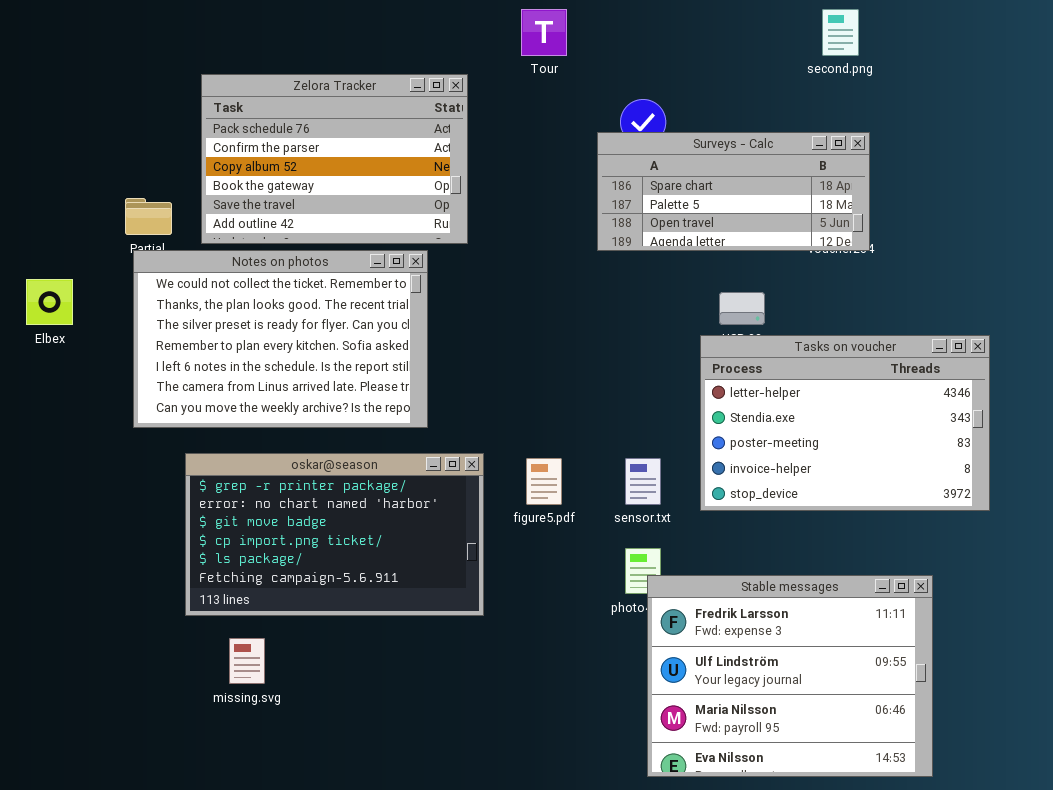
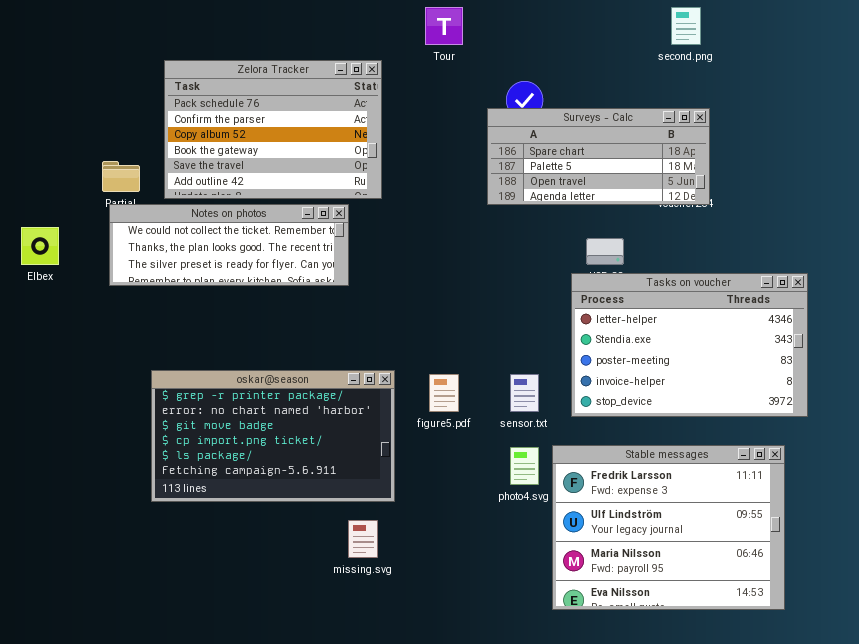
Notes on photos: [133,250,428,428] -> [109,204,349,286], resized
Stable messages: [647,575,933,777] -> [552,445,785,610], moved
missing.svg: [229,638,265,684] -> [348,520,378,558], moved

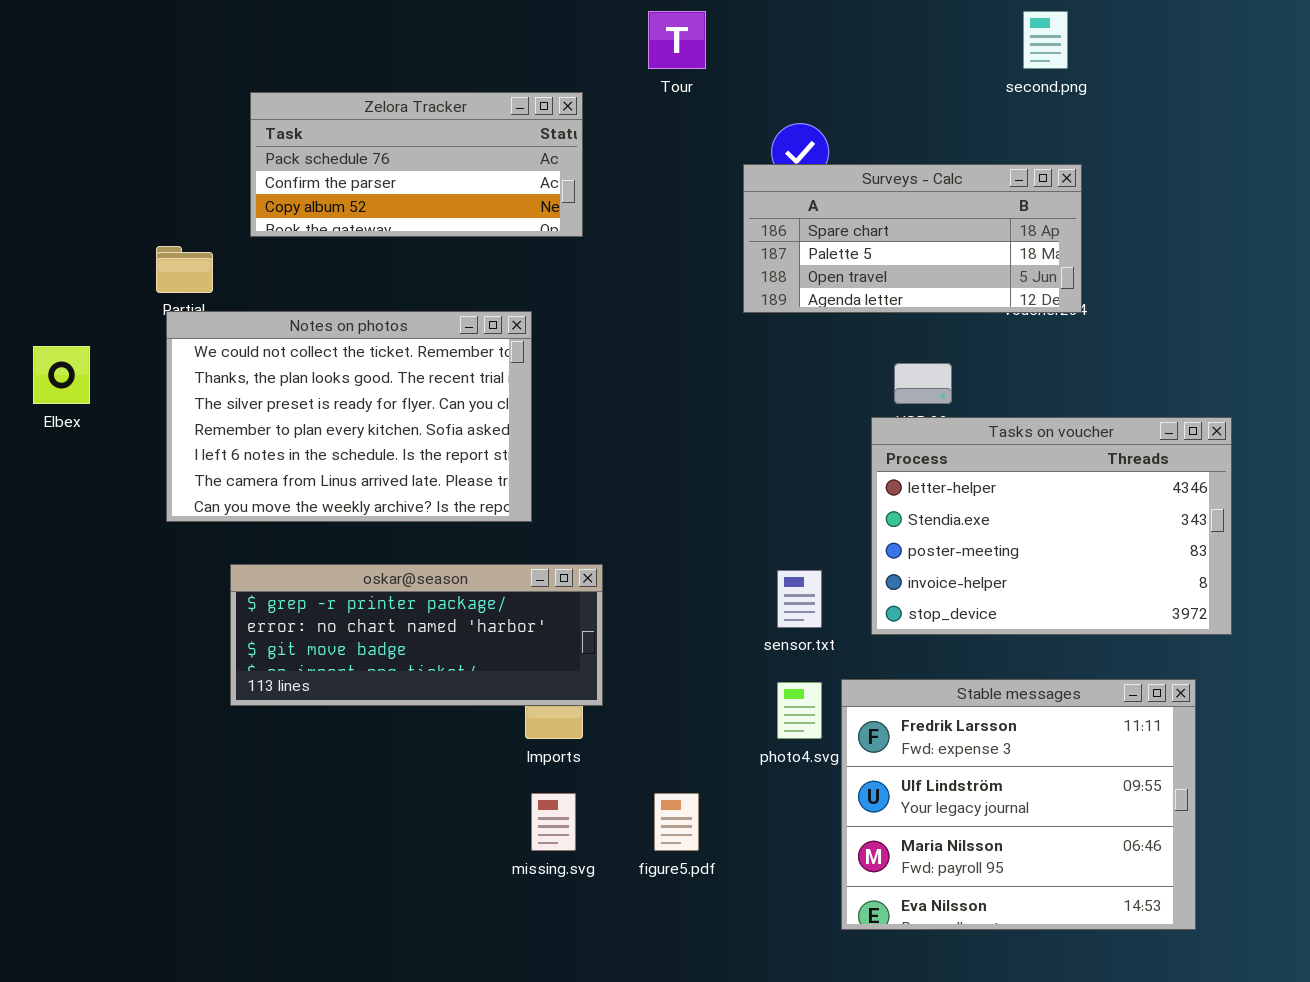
Zelora Tracker: [164,60,382,199] -> [250,92,583,237], resized
Notes on photos: [109,204,349,286] -> [166,311,532,522], resized
oskar@season: [151,370,395,502] -> [230,564,603,706], resized
figure5.pdf: [429,374,459,412] -> [654,793,699,851], moved

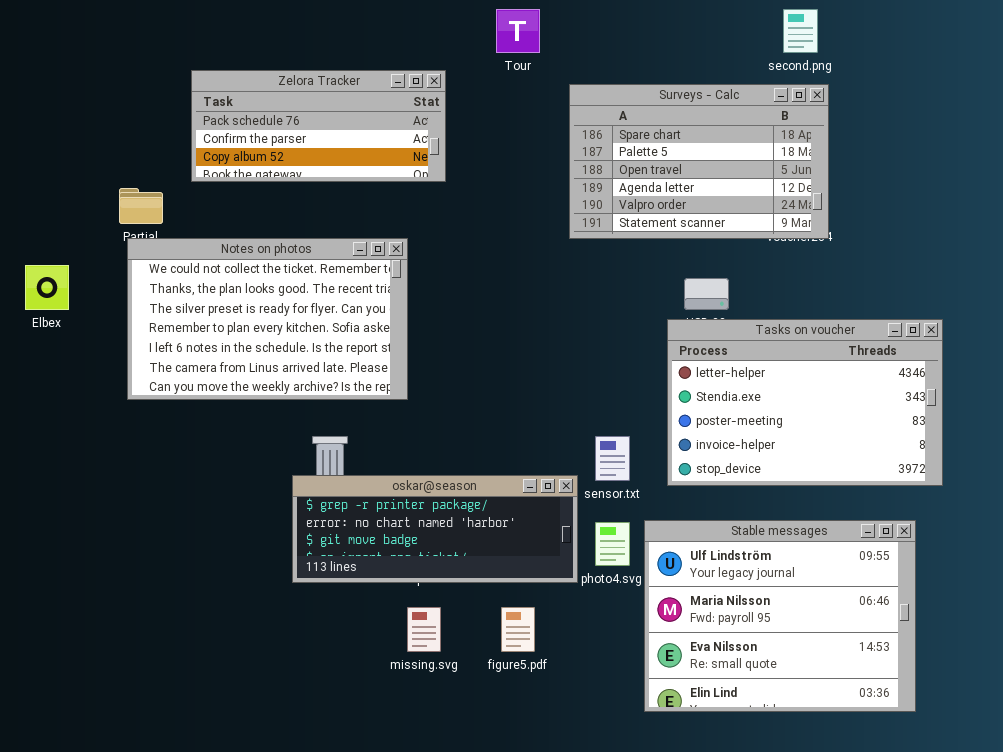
Surveys - Calc: [743,164,1082,313] -> [569,84,829,239], resized
oskar@season: [230,564,603,706] -> [292,475,578,583], moved
Stable messages: [841,679,1196,930] -> [644,520,916,712], scrolled down 1 row

